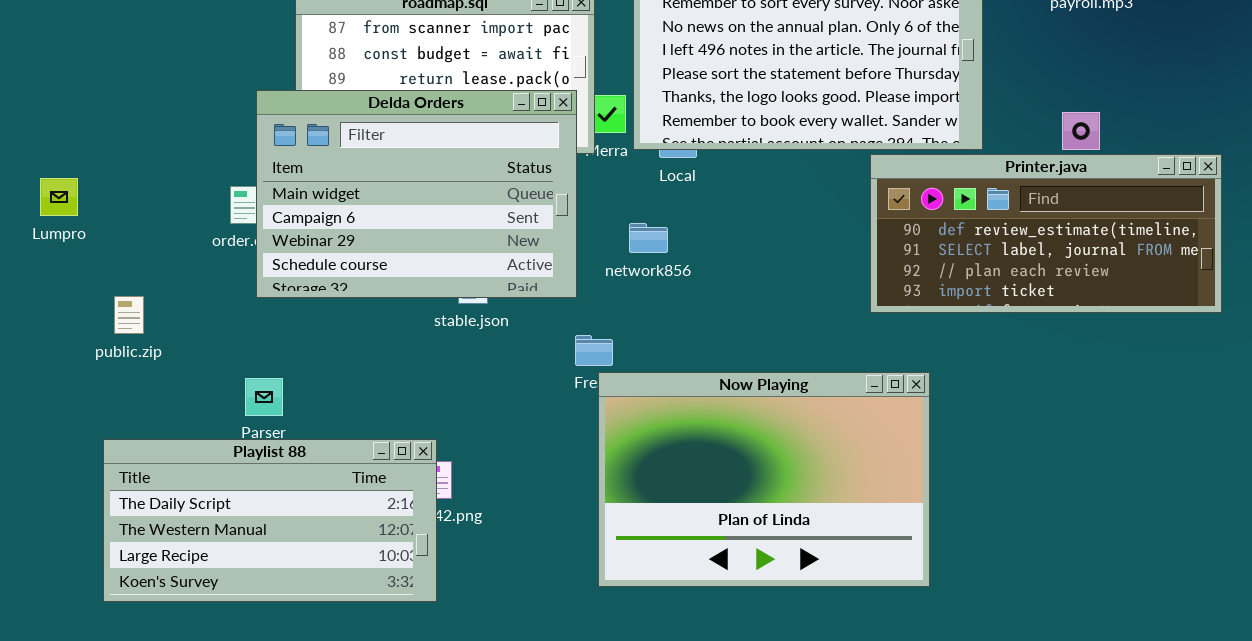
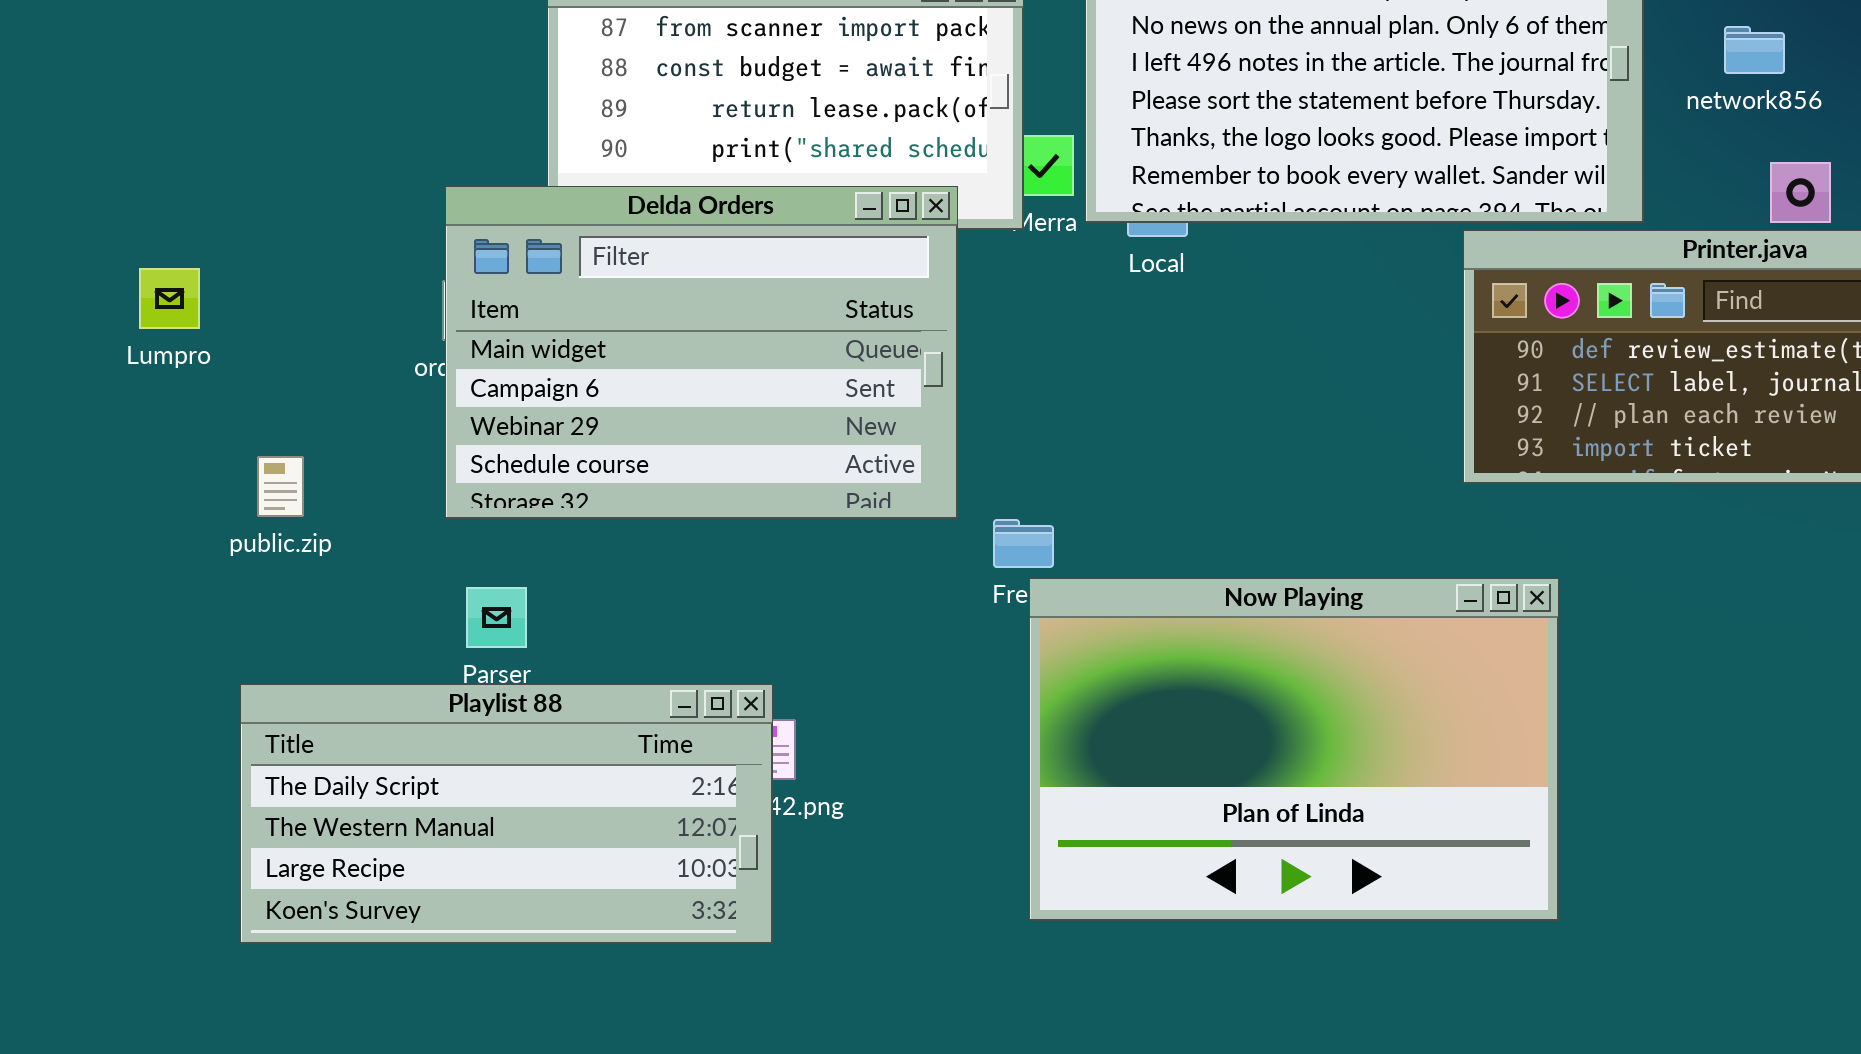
Delda Orders: [256,90,577,298] -> [445,186,958,519], moved
network856: [629,223,668,253] -> [1724,26,1785,74], moved

